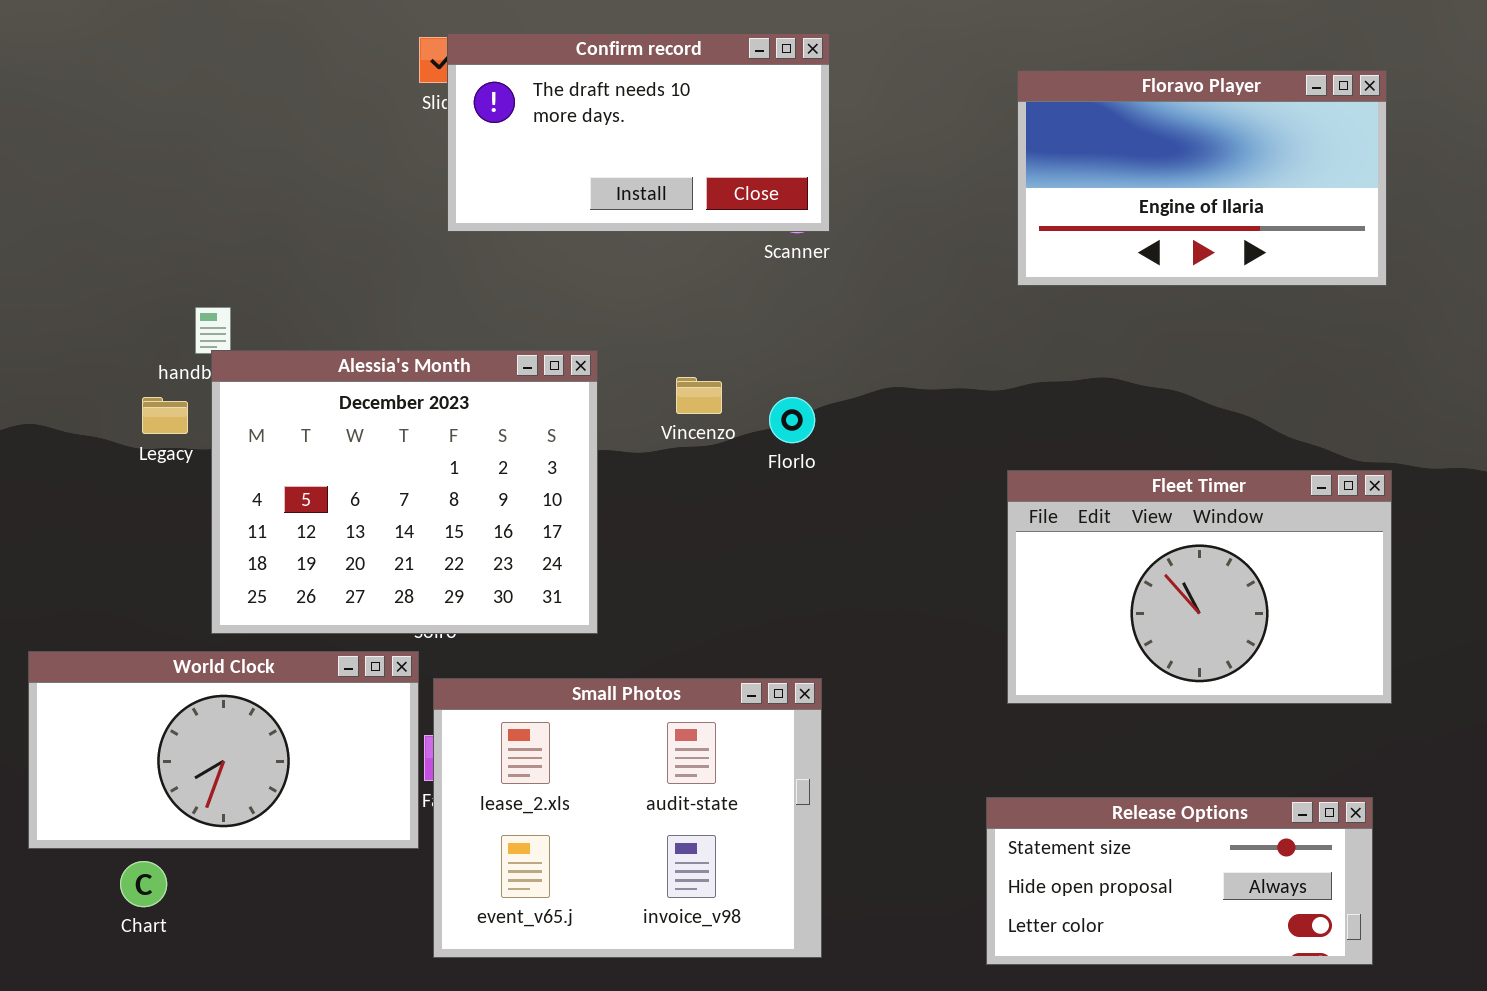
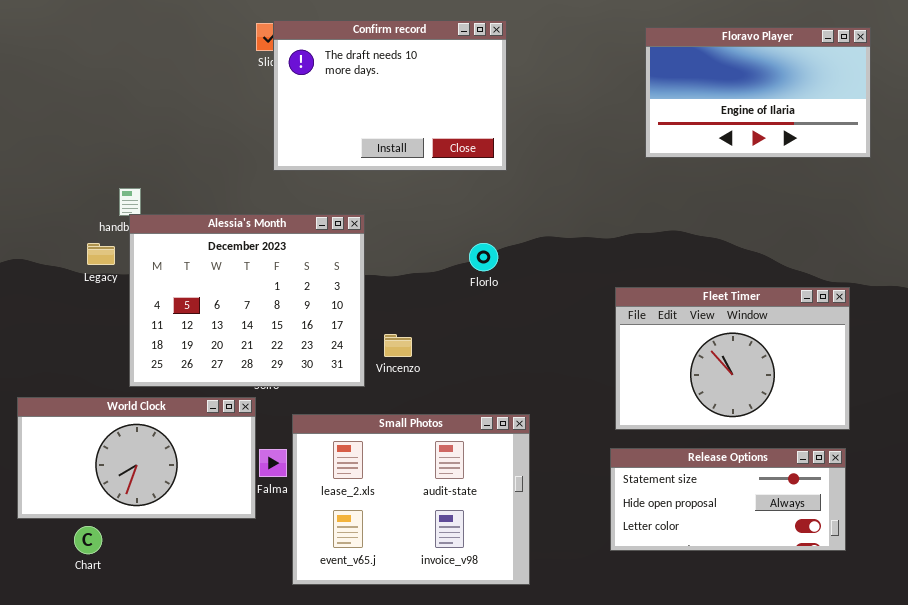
Confirm record: [447,33,830,232] -> [273,20,507,171], resized
Floravo Player: [1017,70,1387,286] -> [645,27,871,158], moved
Vincenzo: [676,377,722,414] -> [384,334,412,357], moved
Small Photos: [433,678,822,958] -> [292,414,530,585], moved
Release Options: [986,797,1373,965] -> [610,448,846,551], moved

